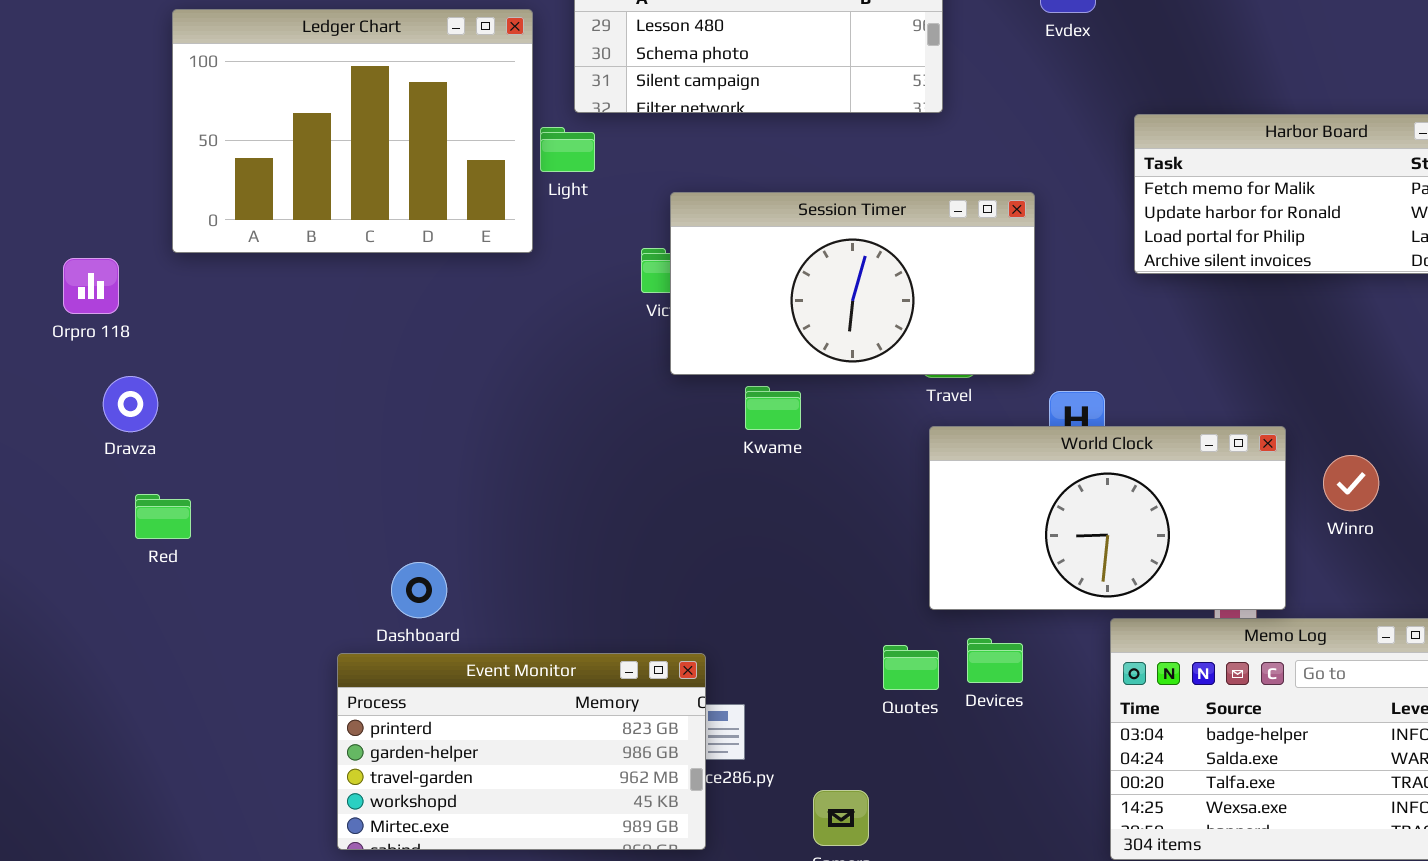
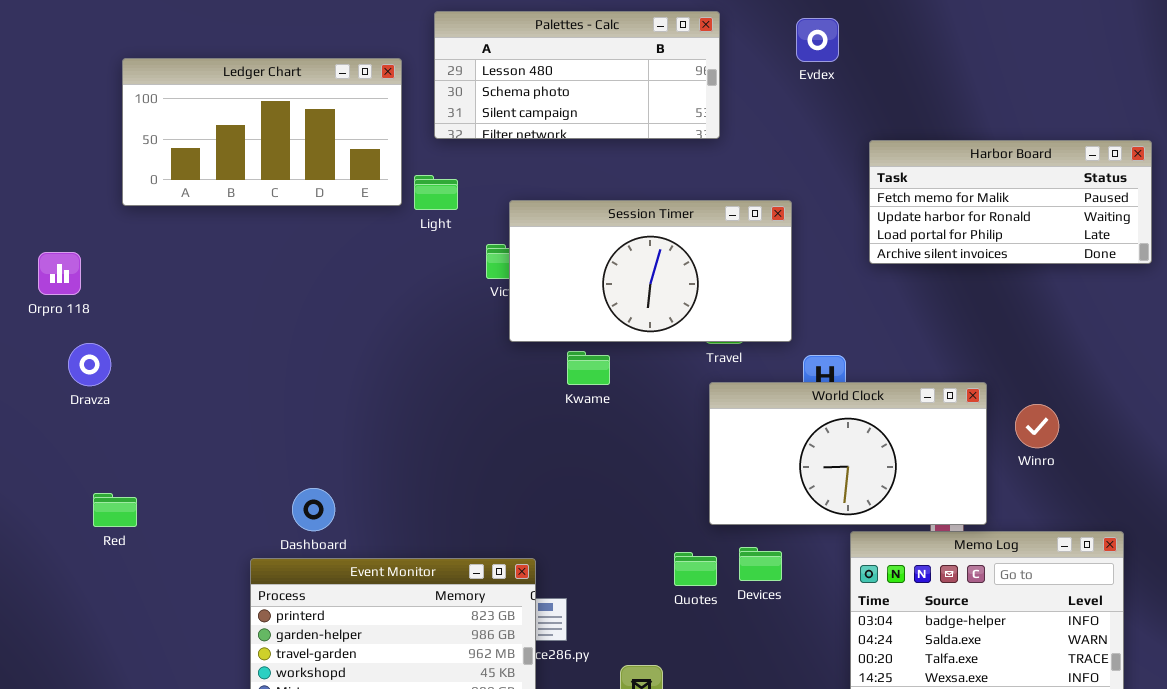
Ledger Chart: [172,9,533,253] -> [122,58,402,206], resized
Light: [540,127,595,172] -> [414,175,458,210], moved
Red: [135,494,191,539] -> [93,493,137,527], moved

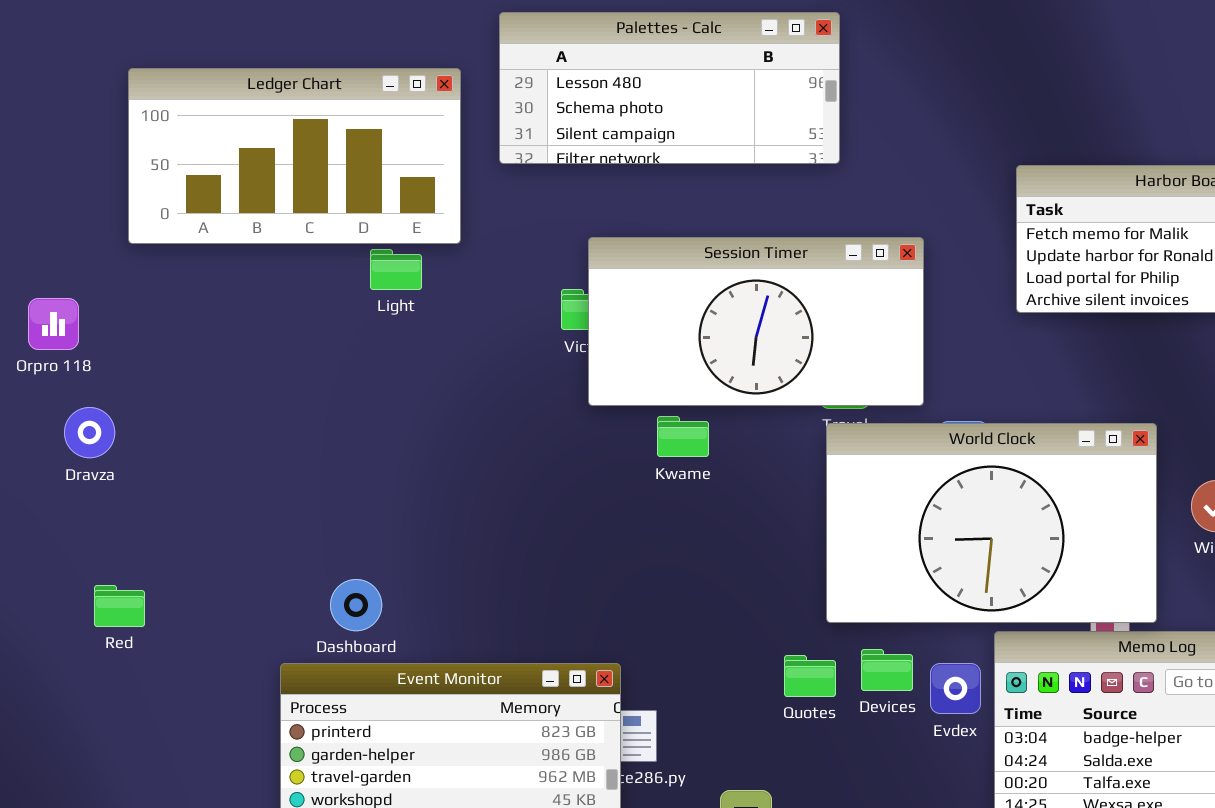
Evdex: [796,18,839,62] -> [930,663,981,714], moved
Light: [414,175,458,210] -> [370,249,422,290], moved
World Clock: [709,382,987,525] -> [826,423,1157,623], resized

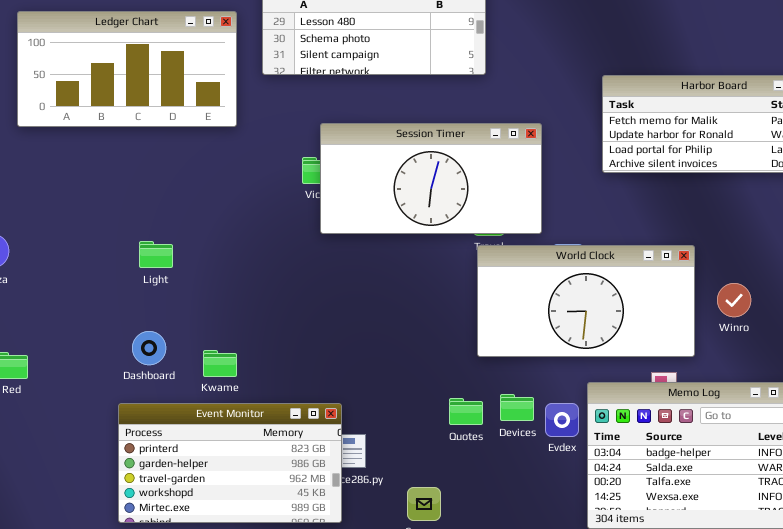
Light: [370,249,422,290] -> [139,241,173,268], moved
Kwame: [657,416,709,457] -> [203,350,237,377], moved
World Clock: [826,423,1157,623] -> [477,245,695,357], resized
Dashboard: [330,579,382,631] -> [132,331,166,365], moved

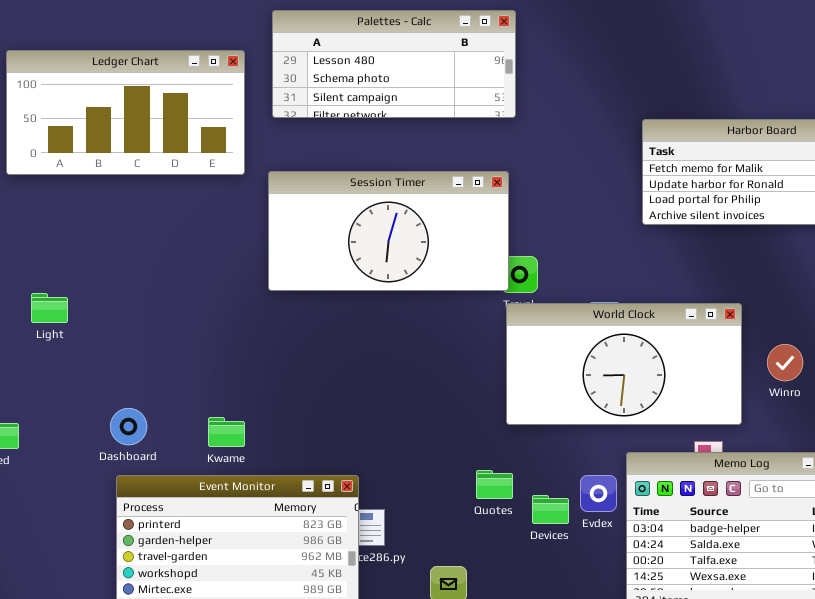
Session Timer: [320,123,542,234] -> [268,171,509,291], moved
Light: [139,241,173,268] -> [31,293,68,323], moved
Dashboard: [132,331,166,365] -> [110,408,147,445], moved
Devices: [500,394,534,421] -> [532,495,569,524], moved

